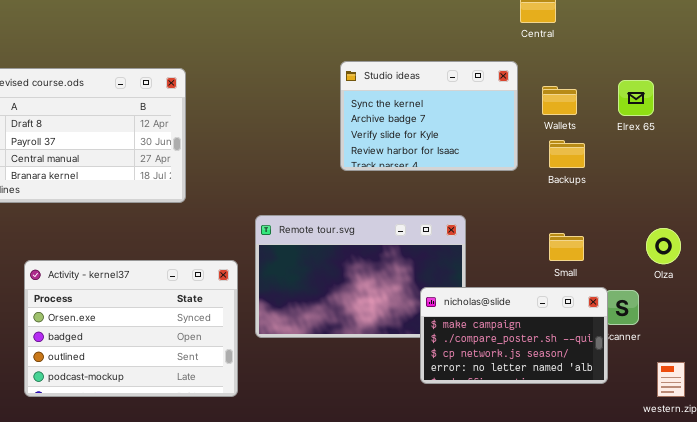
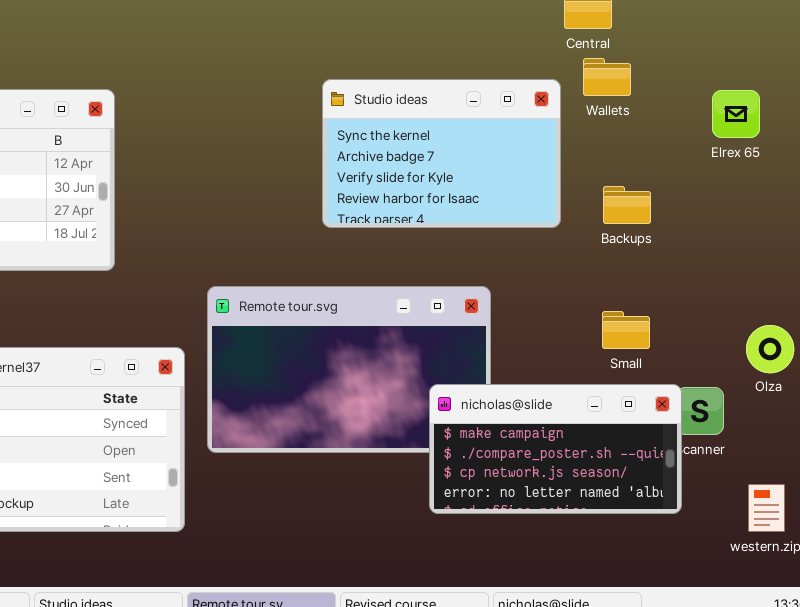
Elrex 65: [618,80,654,116] -> [712,90,760,138], moved
Wallets: [542,86,577,115] -> [583,58,631,96], moved
Olza: [646,228,681,264] -> [746,325,794,373], moved

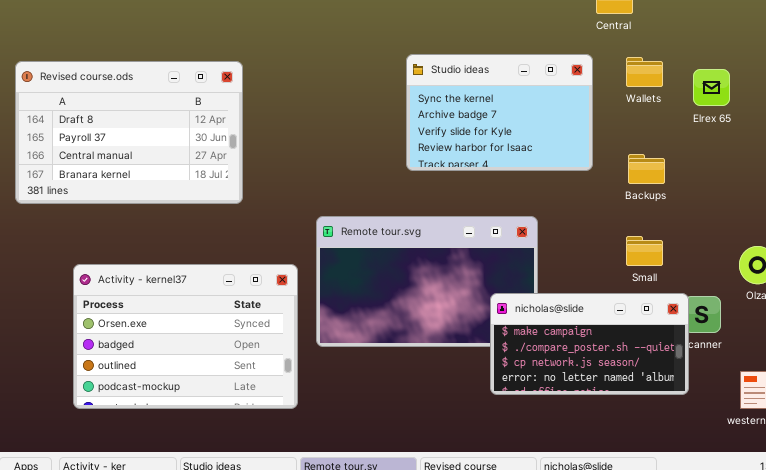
Wallets: [583,58,631,96] -> [626,57,663,87], moved
Elrex 65: [712,90,760,138] -> [693,69,730,106], moved
Backups: [603,186,651,224] -> [628,154,665,184], moved

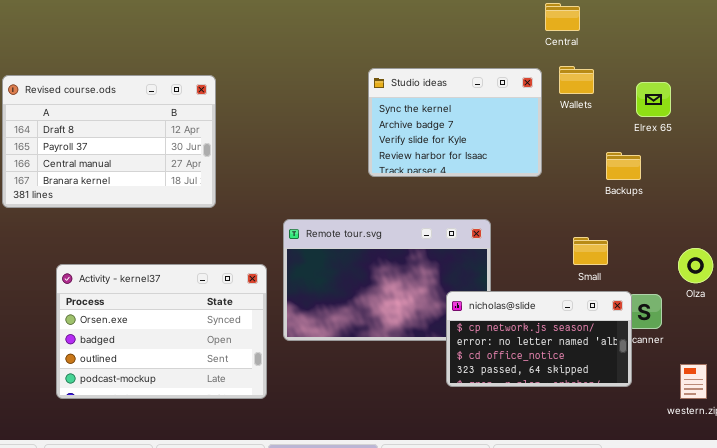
Wallets: [626,57,663,87] -> [559,66,594,94], moved
Backups: [628,154,665,184] -> [606,152,641,180], moved
nicholas@slide: [490,293,689,395] -> [446,291,632,387], scrolled down 2 rows

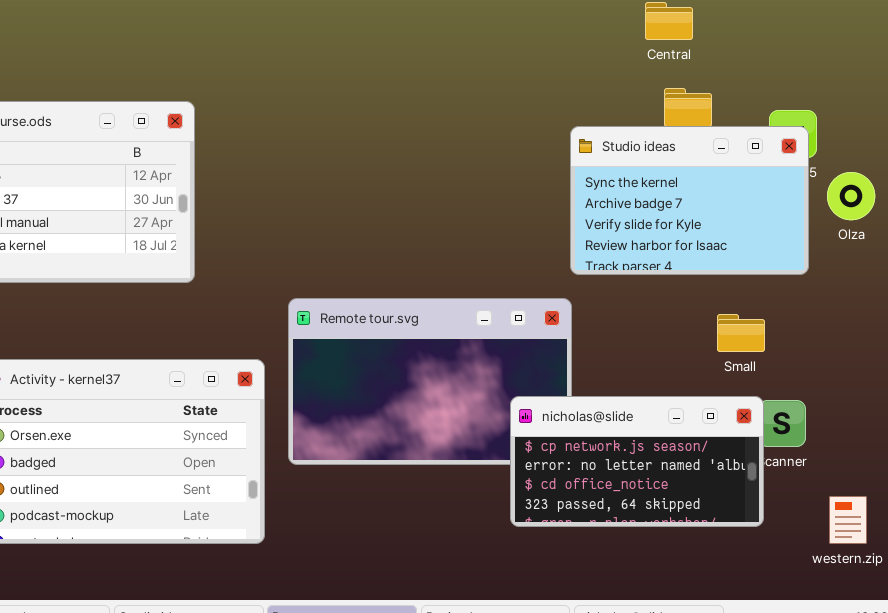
Studio ideas: [368,68,542,177] -> [570,126,809,275], moved
Small: [573,237,608,265] -> [717,314,765,352], moved
Olza: [678,248,713,283] -> [827,172,875,220], moved

